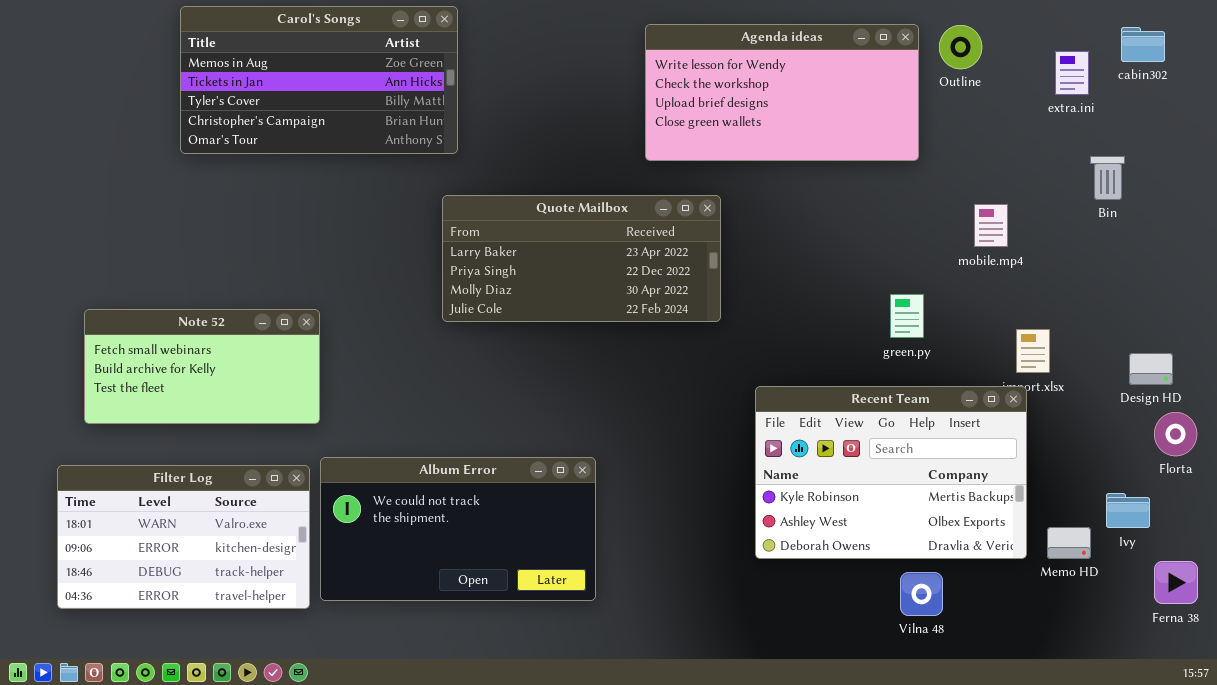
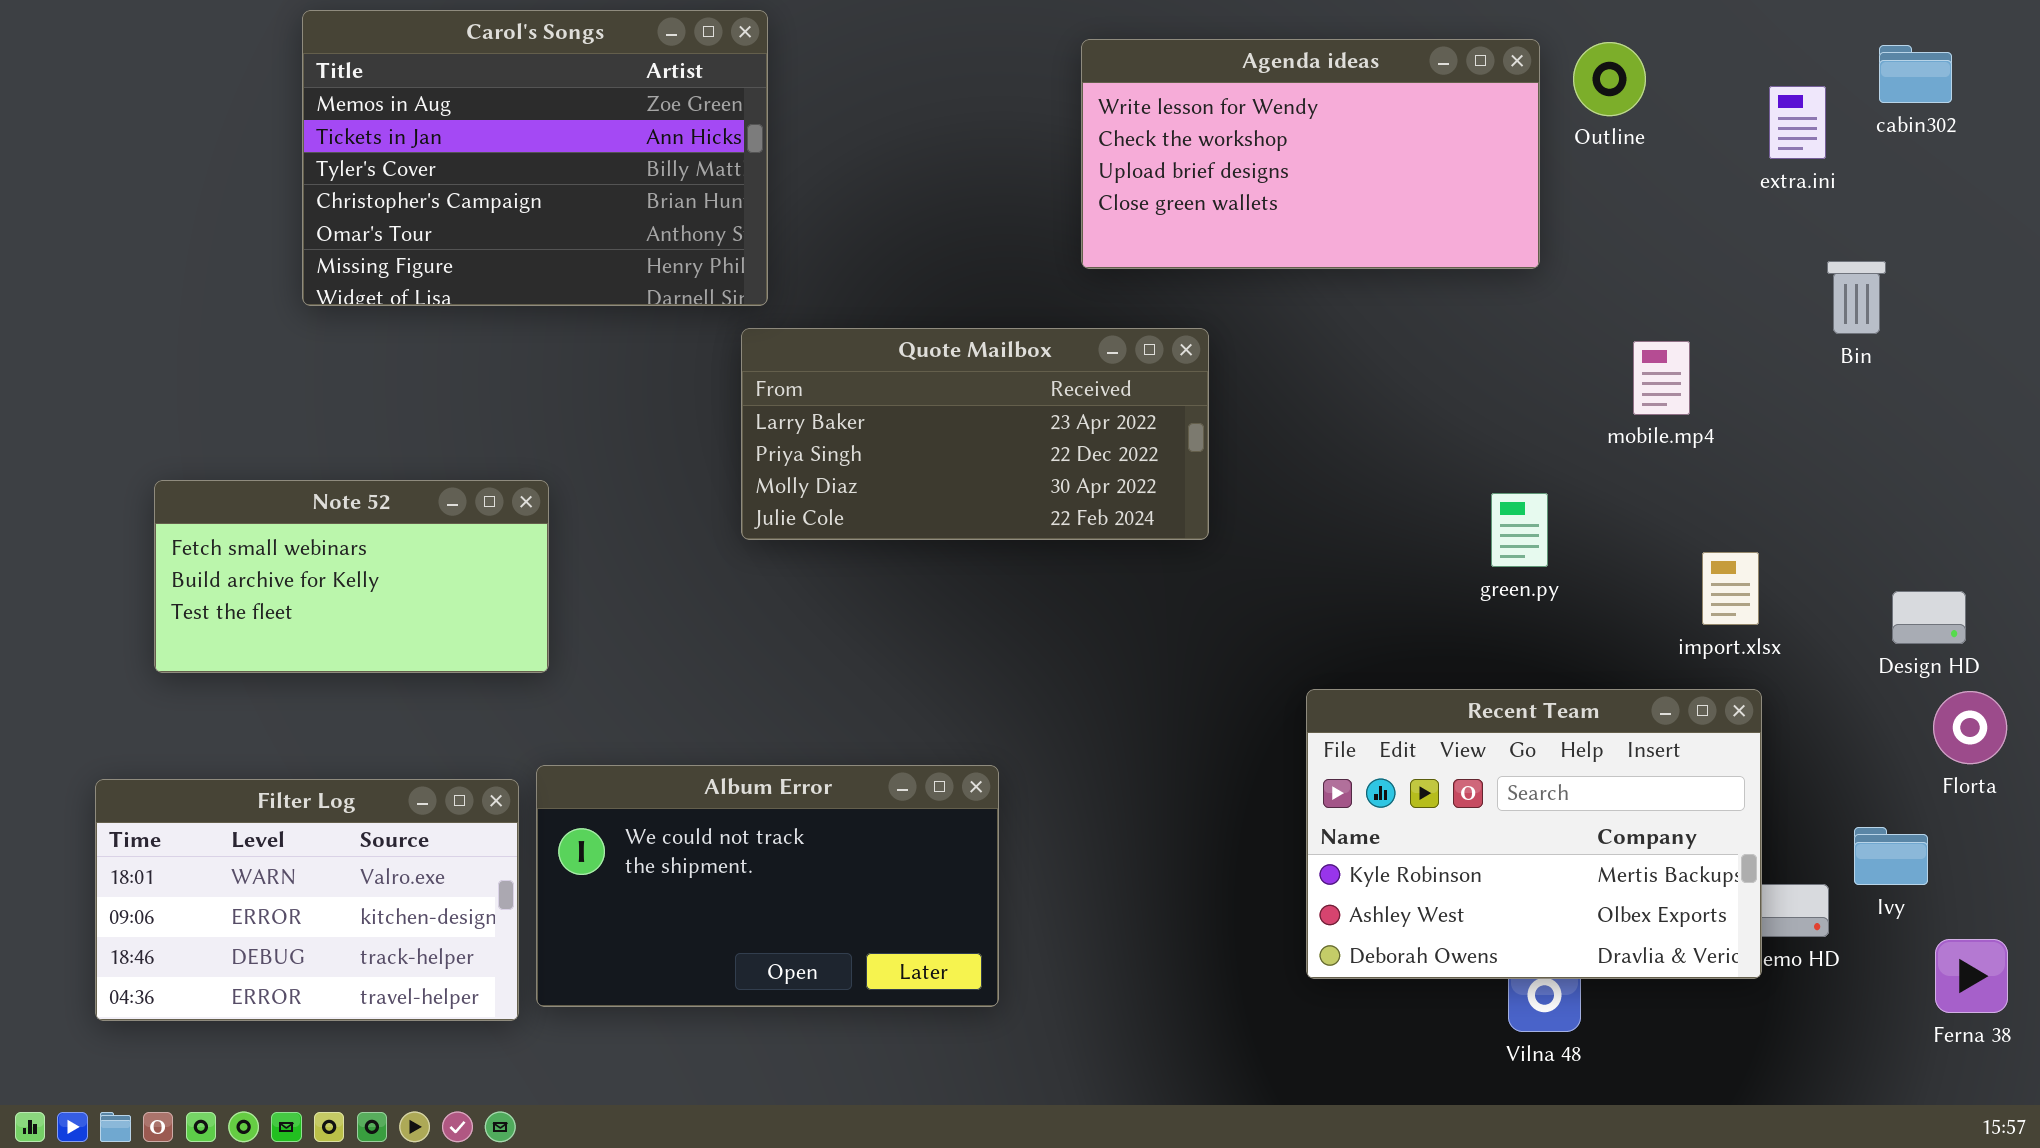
Carol's Songs: [180,6,458,154] -> [302,10,768,306], resized
Note 52: [84,309,320,424] -> [154,480,549,673], moved
Recent Team: [755,386,1027,559] -> [1306,689,1762,979], moved

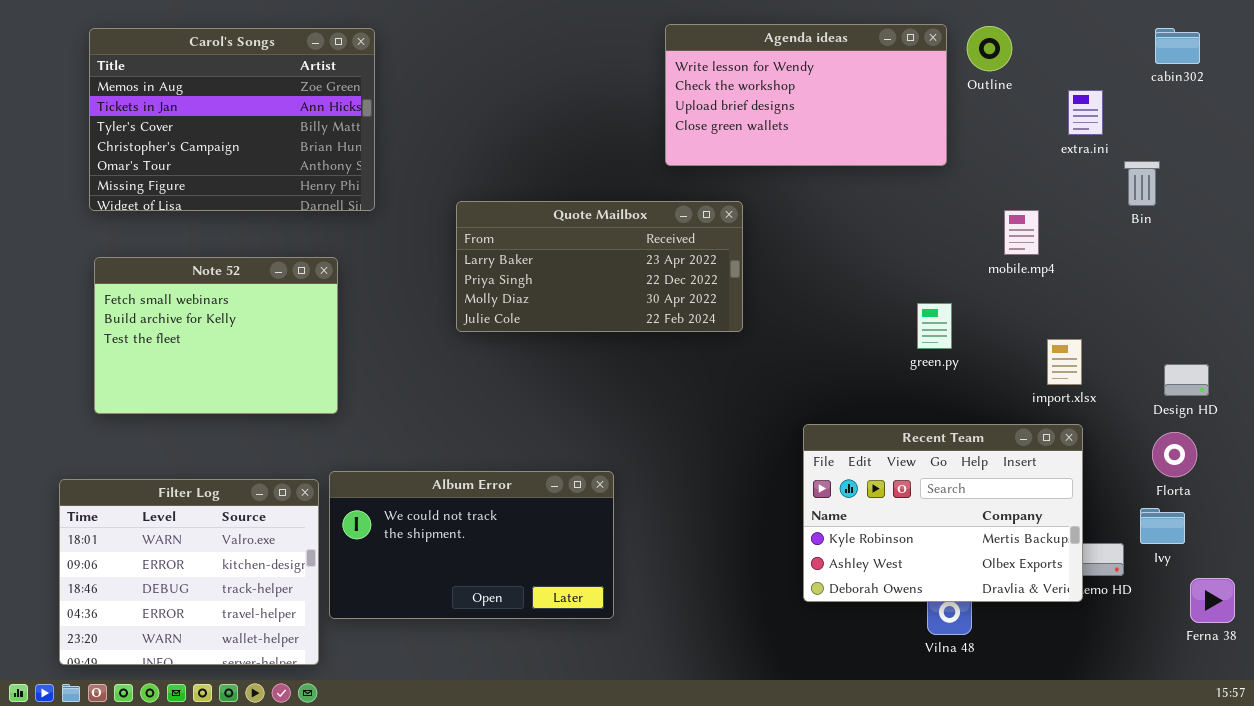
Carol's Songs: [302,10,768,306] -> [89,28,375,211], moved
extra.ini: [1769,86,1826,159] -> [1068,90,1103,135], moved
Note 52: [154,480,549,673] -> [94,257,338,414], resized
Florta: [1933,691,2007,764] -> [1152,432,1197,477], moved
Filter Log: [95,779,519,1021] -> [59,479,319,665], resized

